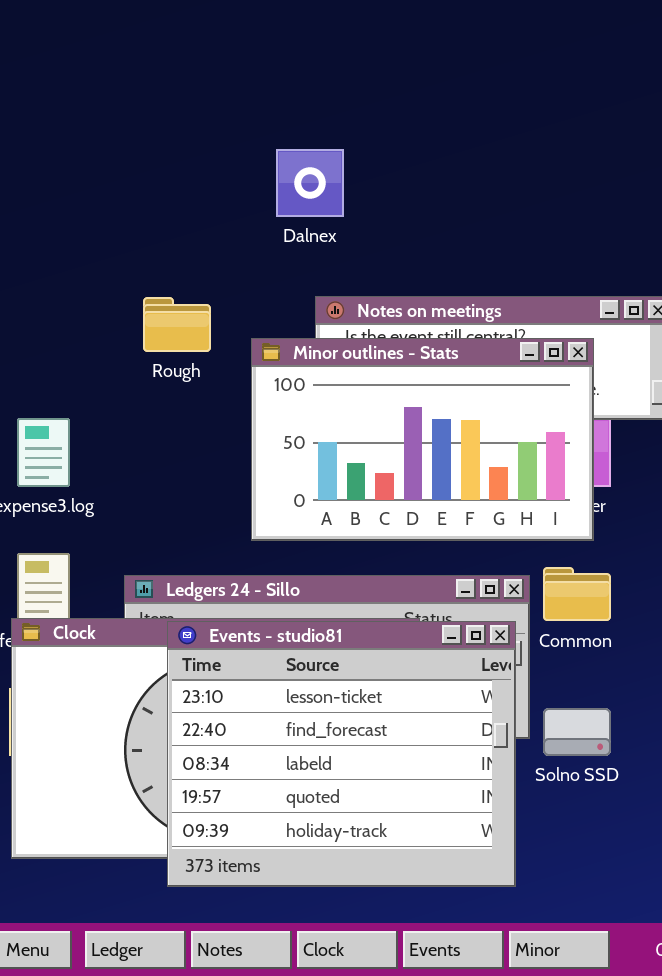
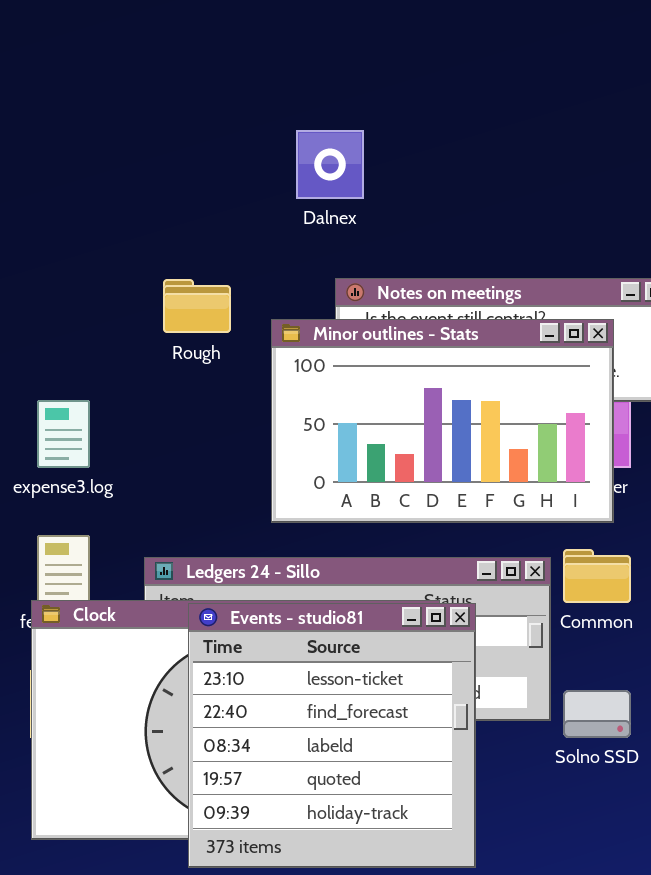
Events - studio81: [167,621,516,887] -> [188,603,476,868], resized

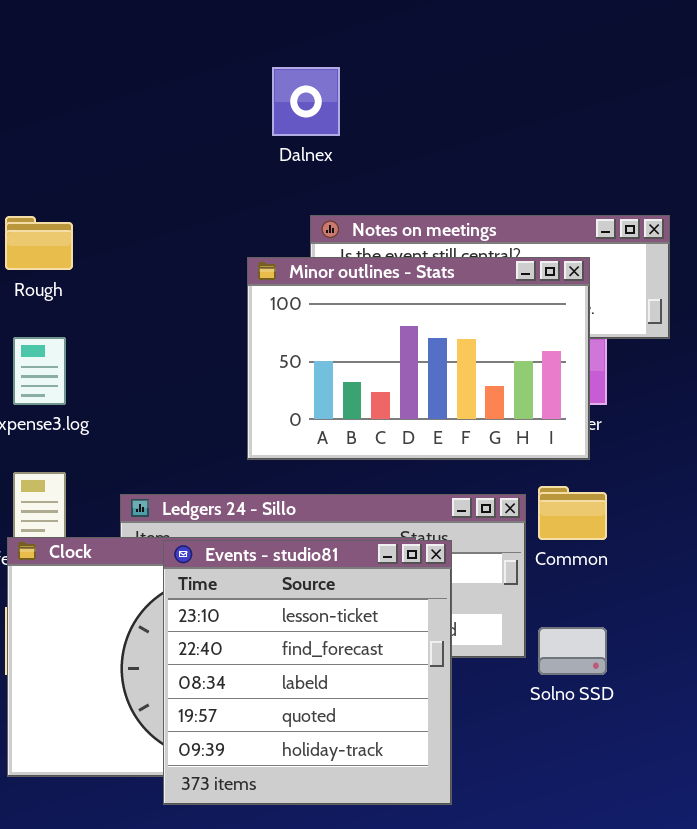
Rough: [163,279,231,333] -> [5,216,73,270], moved

